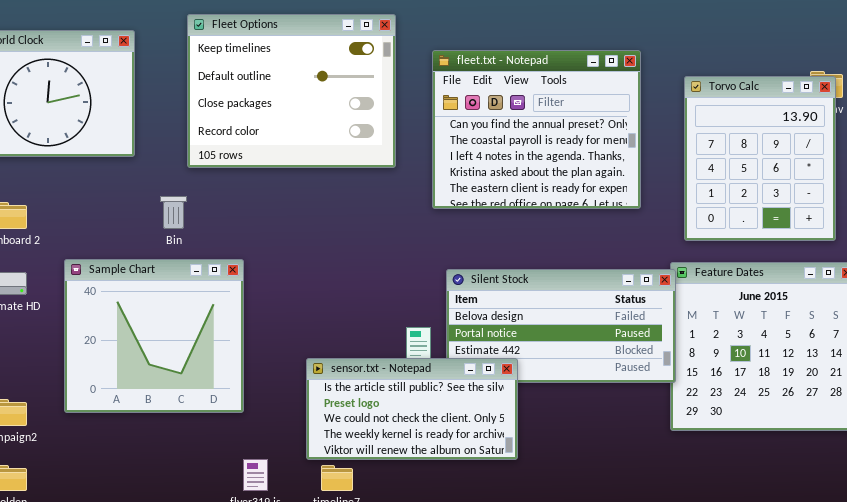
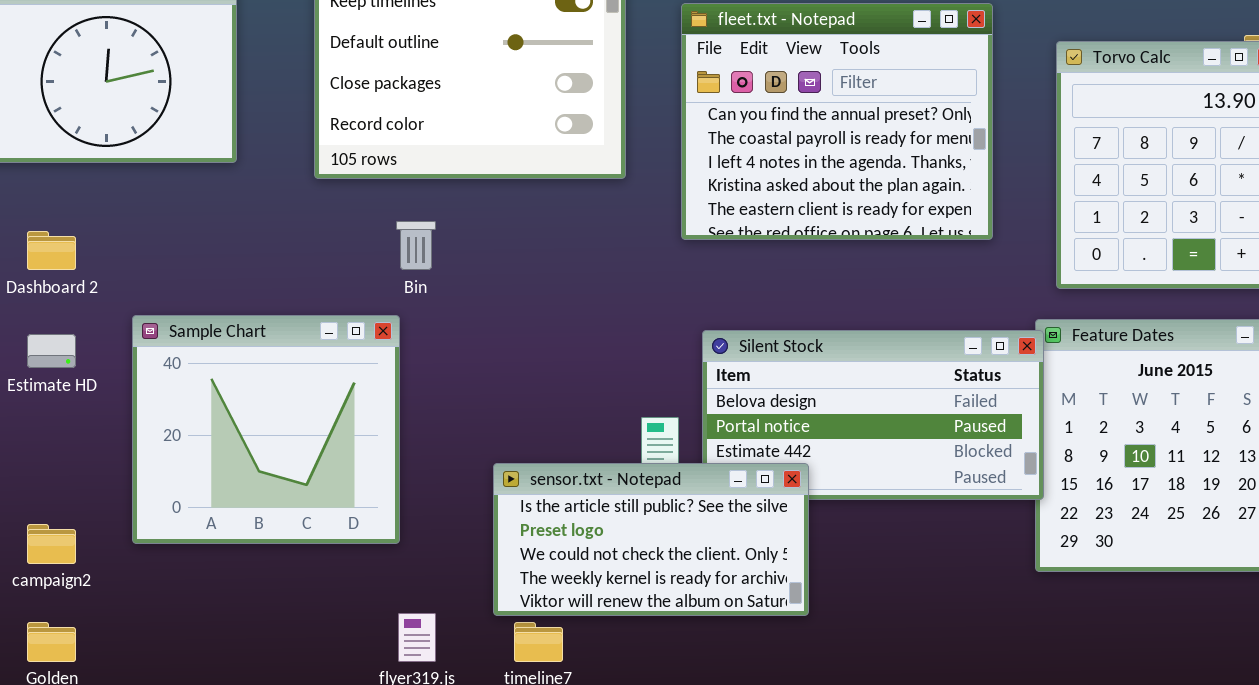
Bin: [160,196,187,229] -> [396,221,436,270], moved

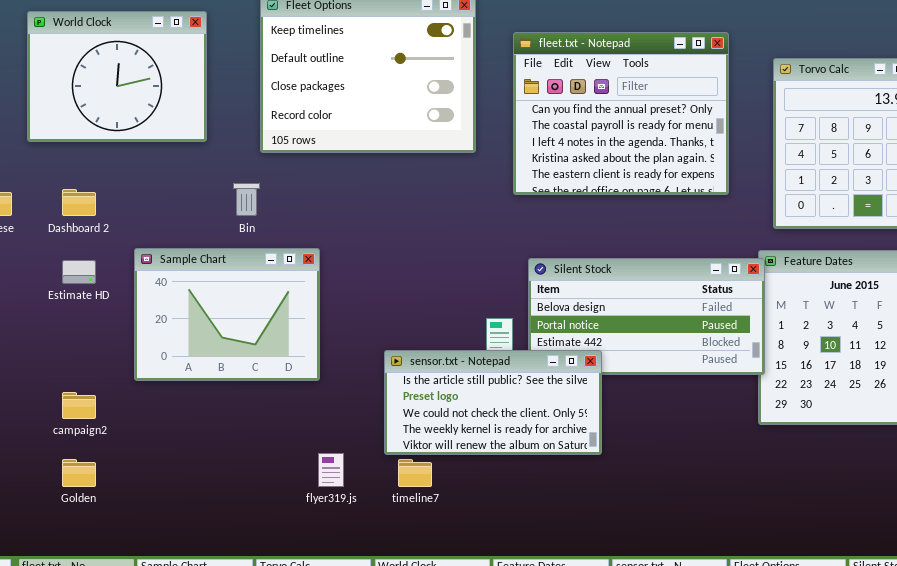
Bin: [396,221,436,270] -> [233,183,260,216], moved
Sample Chart: [132,315,400,544] -> [134,248,320,381], resized

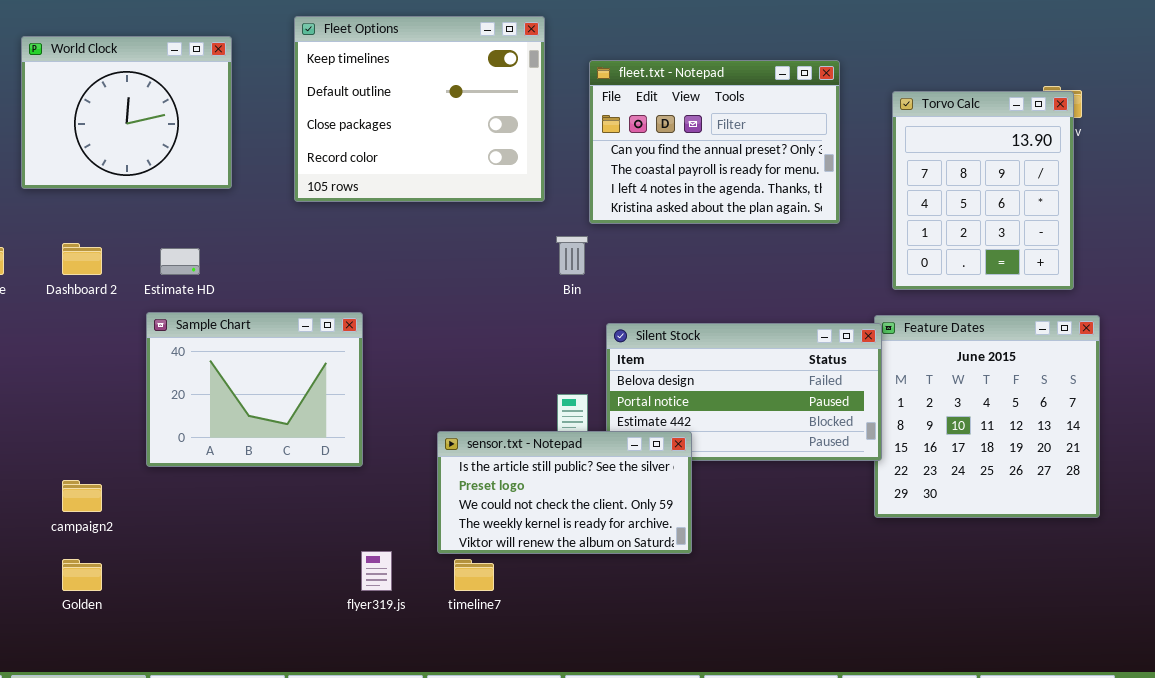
fleet.txt - Notepad: [513,32,729,195] -> [589,60,840,224], resized
Bin: [233,183,260,216] -> [556,236,588,275], moved
Estimate HD: [62,260,96,284] -> [160,248,200,275], moved

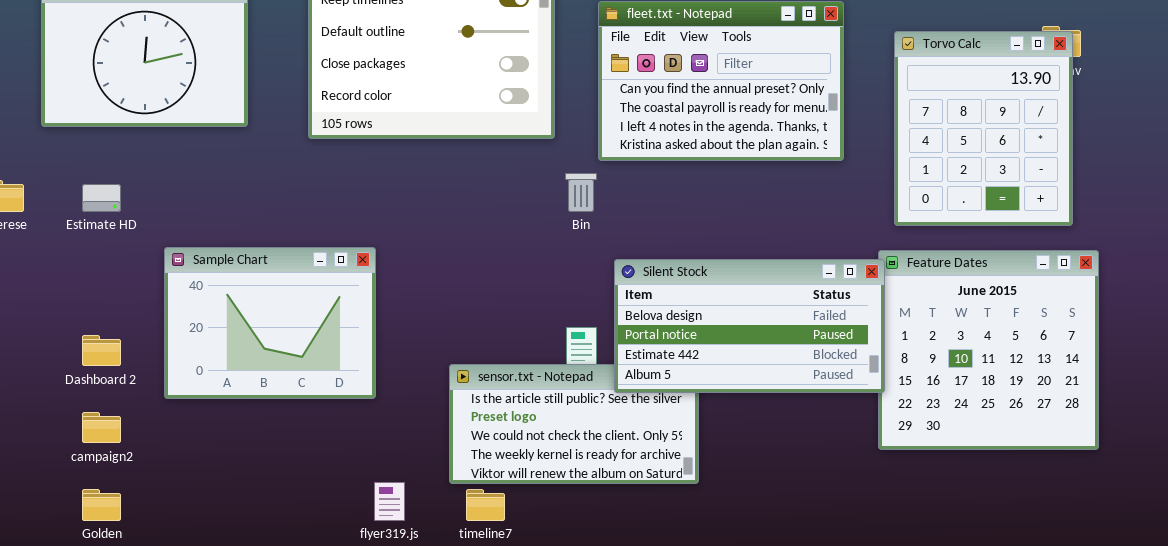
Dashboard 2: [62,243,102,275] -> [82,335,121,366], moved
Estimate HD: [160,248,200,275] -> [82,184,121,212], moved
Silent Stock: [606,323,882,461] -> [614,259,885,393], raised

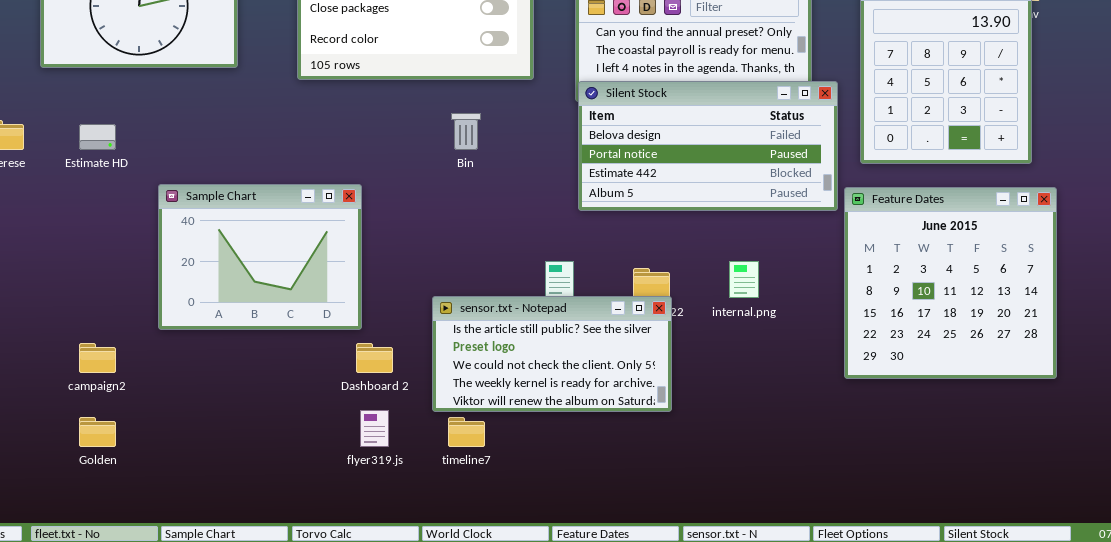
Bin: [565,173,597,212] -> [451,113,481,150], moved
Silent Stock: [614,259,885,393] -> [578,81,838,211], moved
Dashboard 2: [82,335,121,366] -> [356,343,393,373], moved

